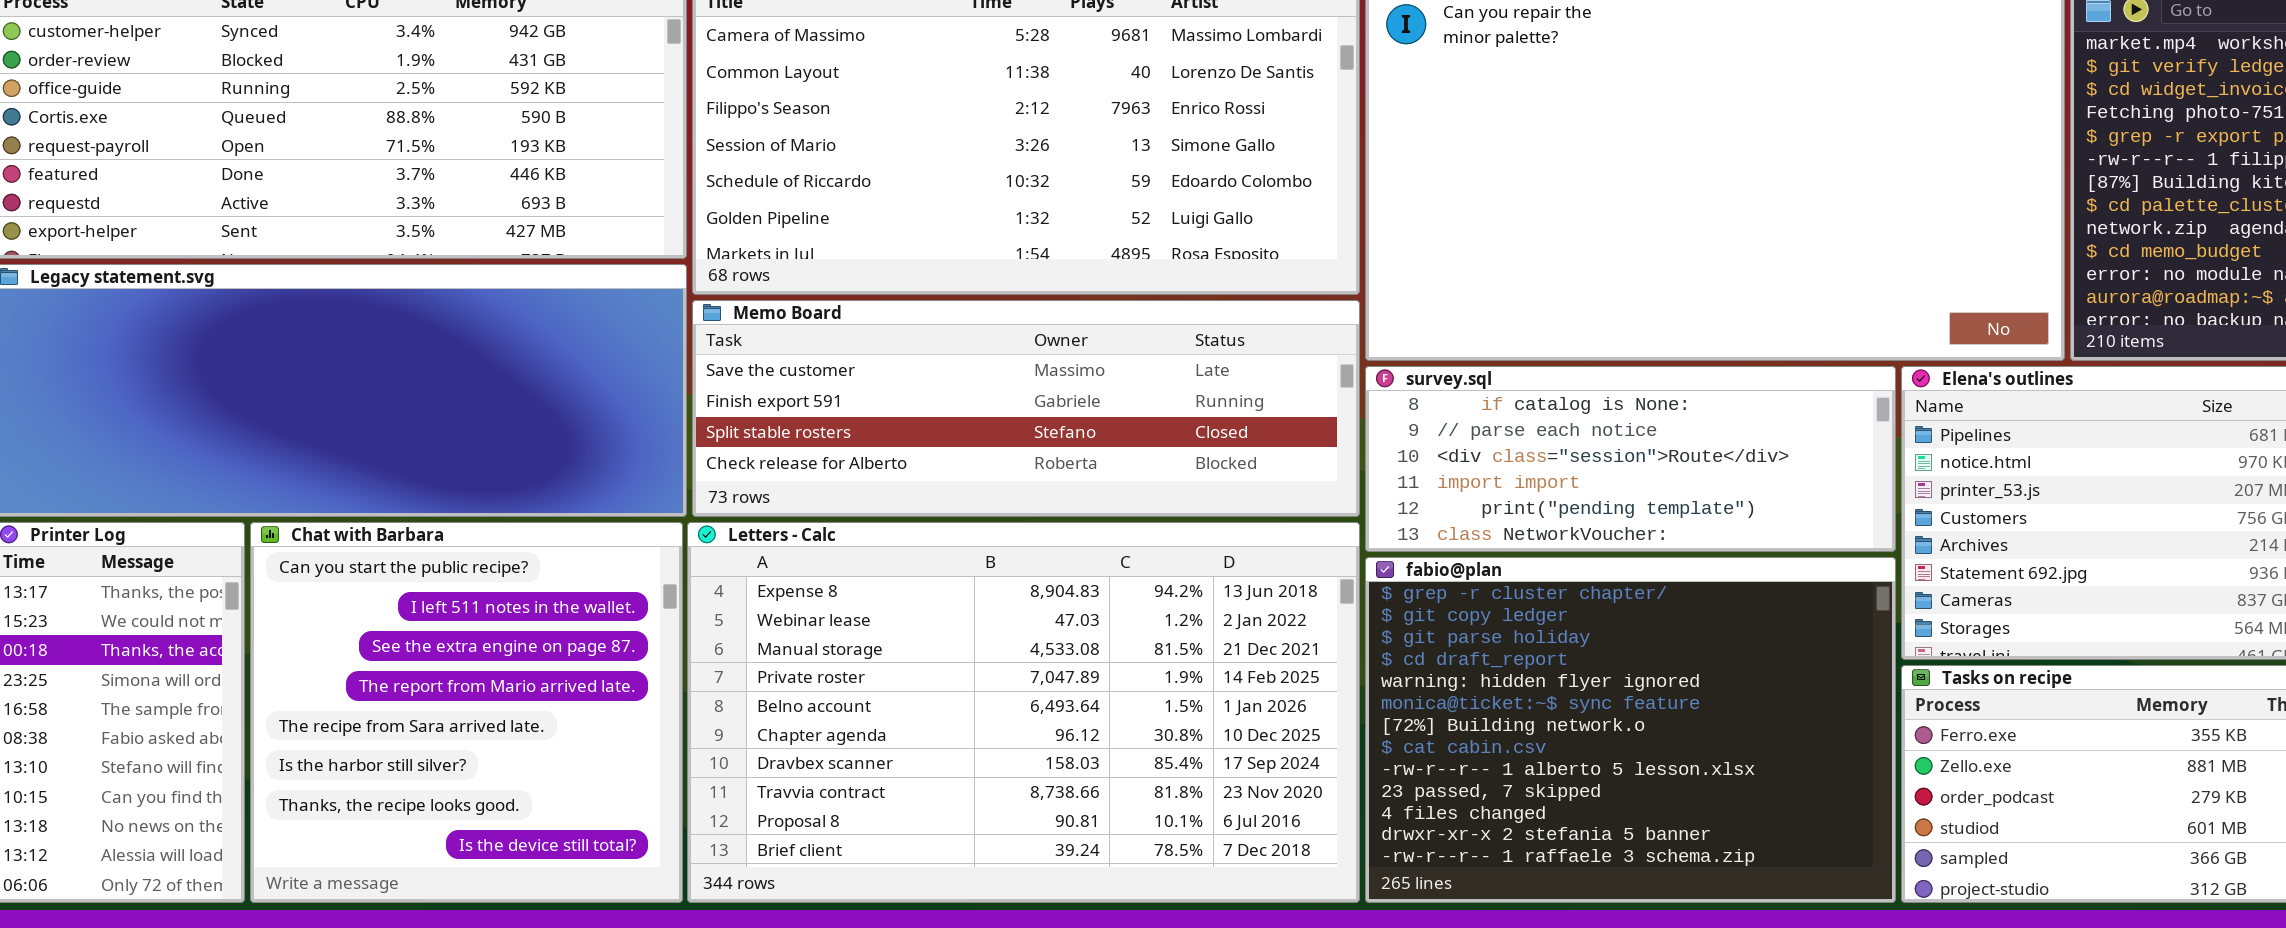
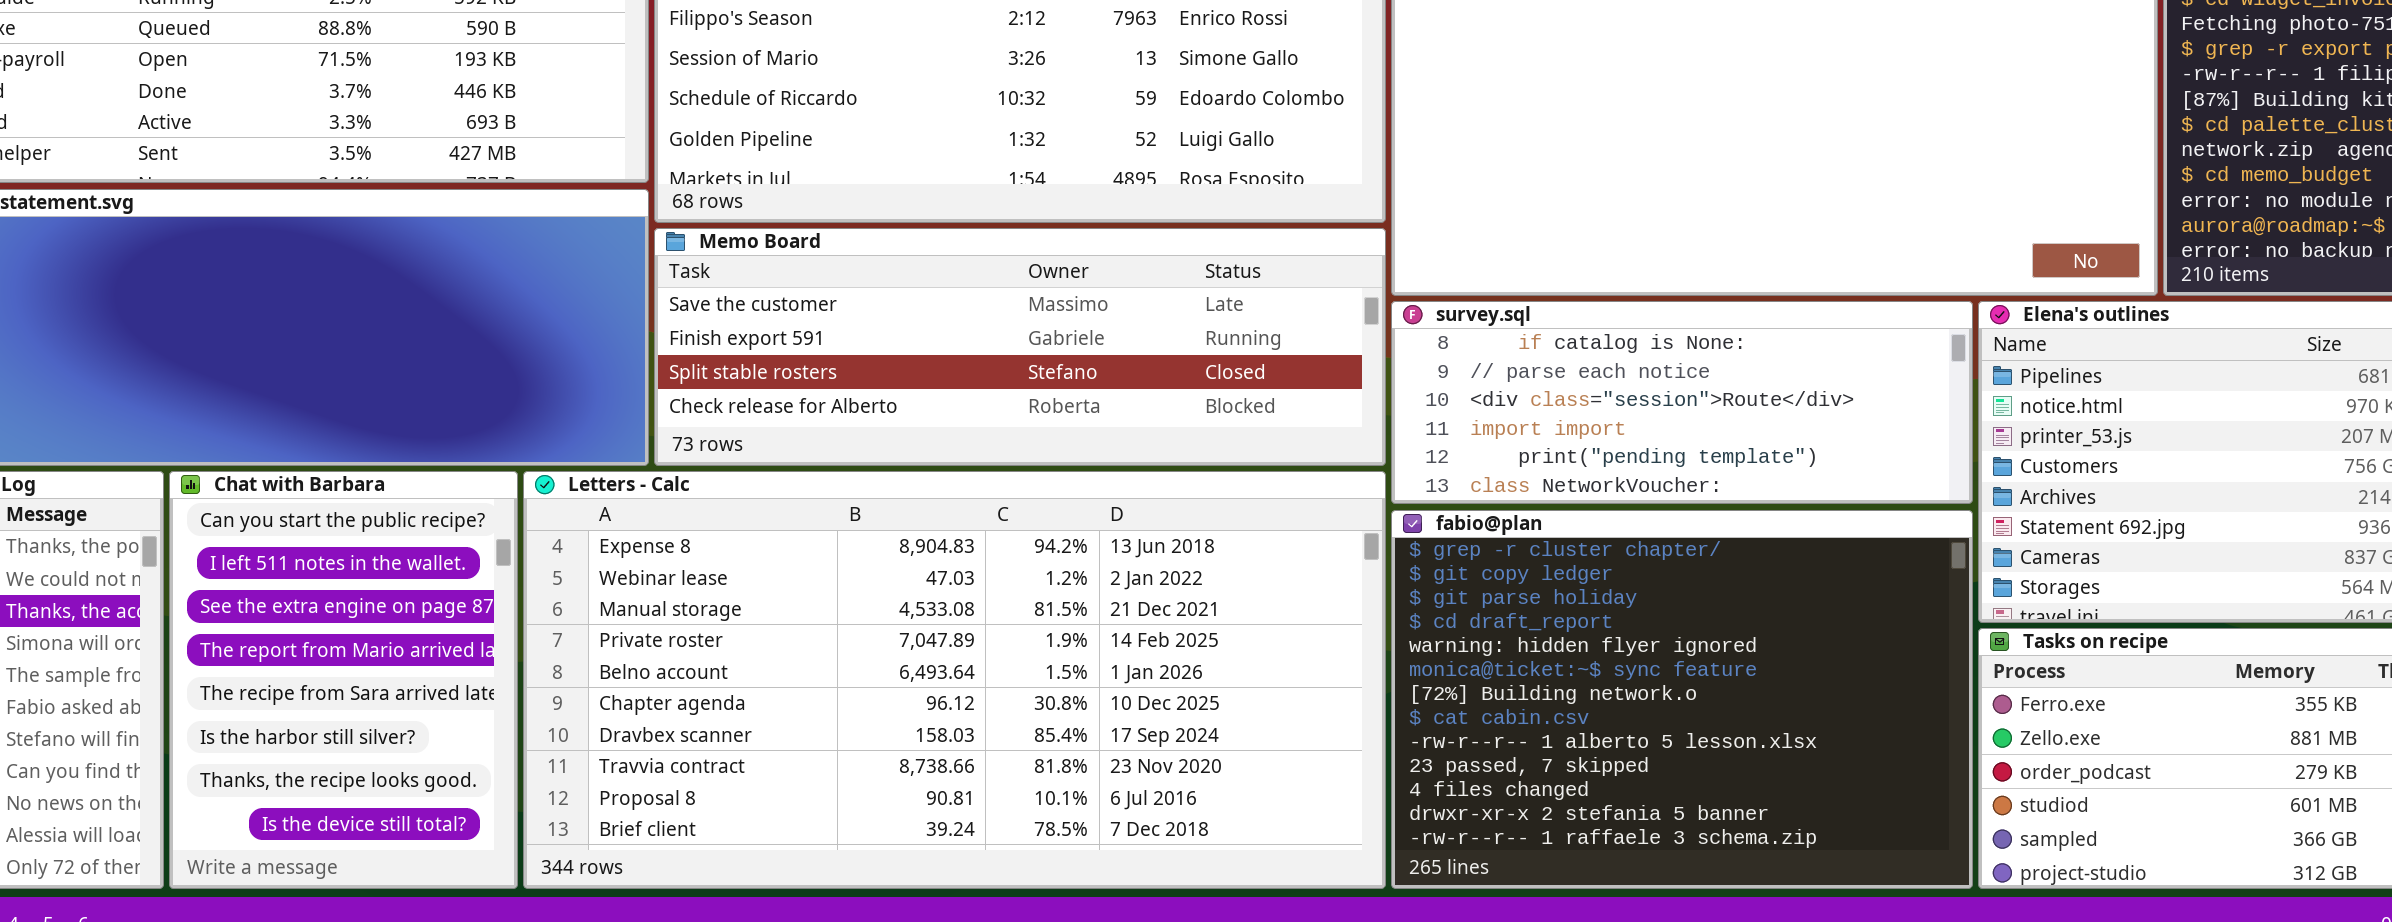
Chat with Barbara: [250,522,683,903] -> [169,471,518,889], resized
Letters - Calc: [687,522,1360,903] -> [523,471,1386,889], resized

